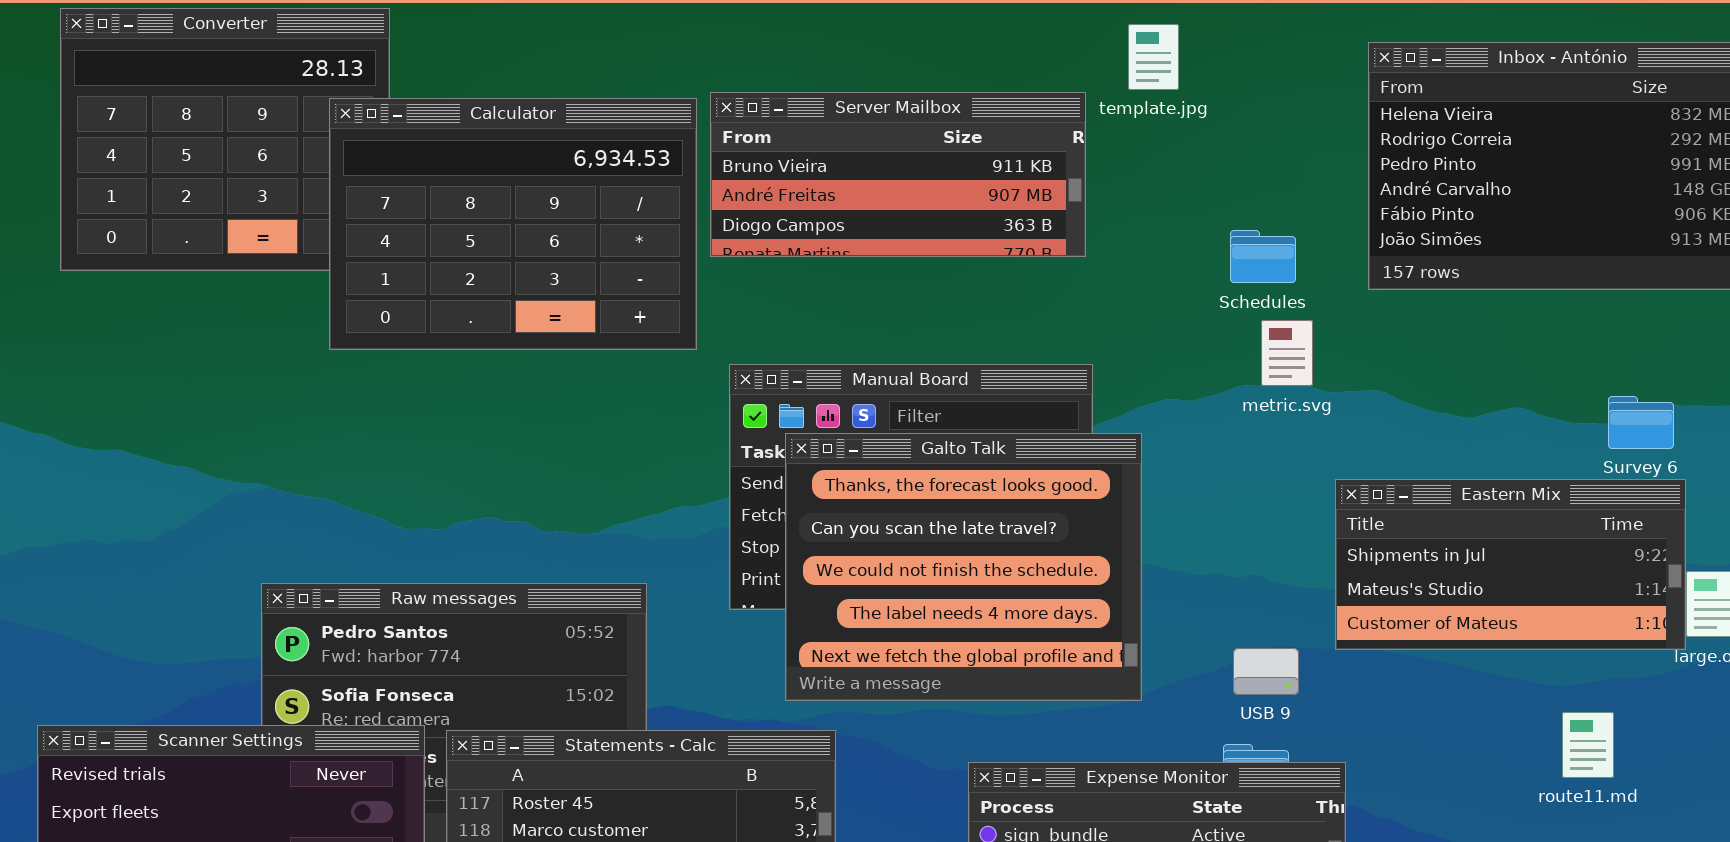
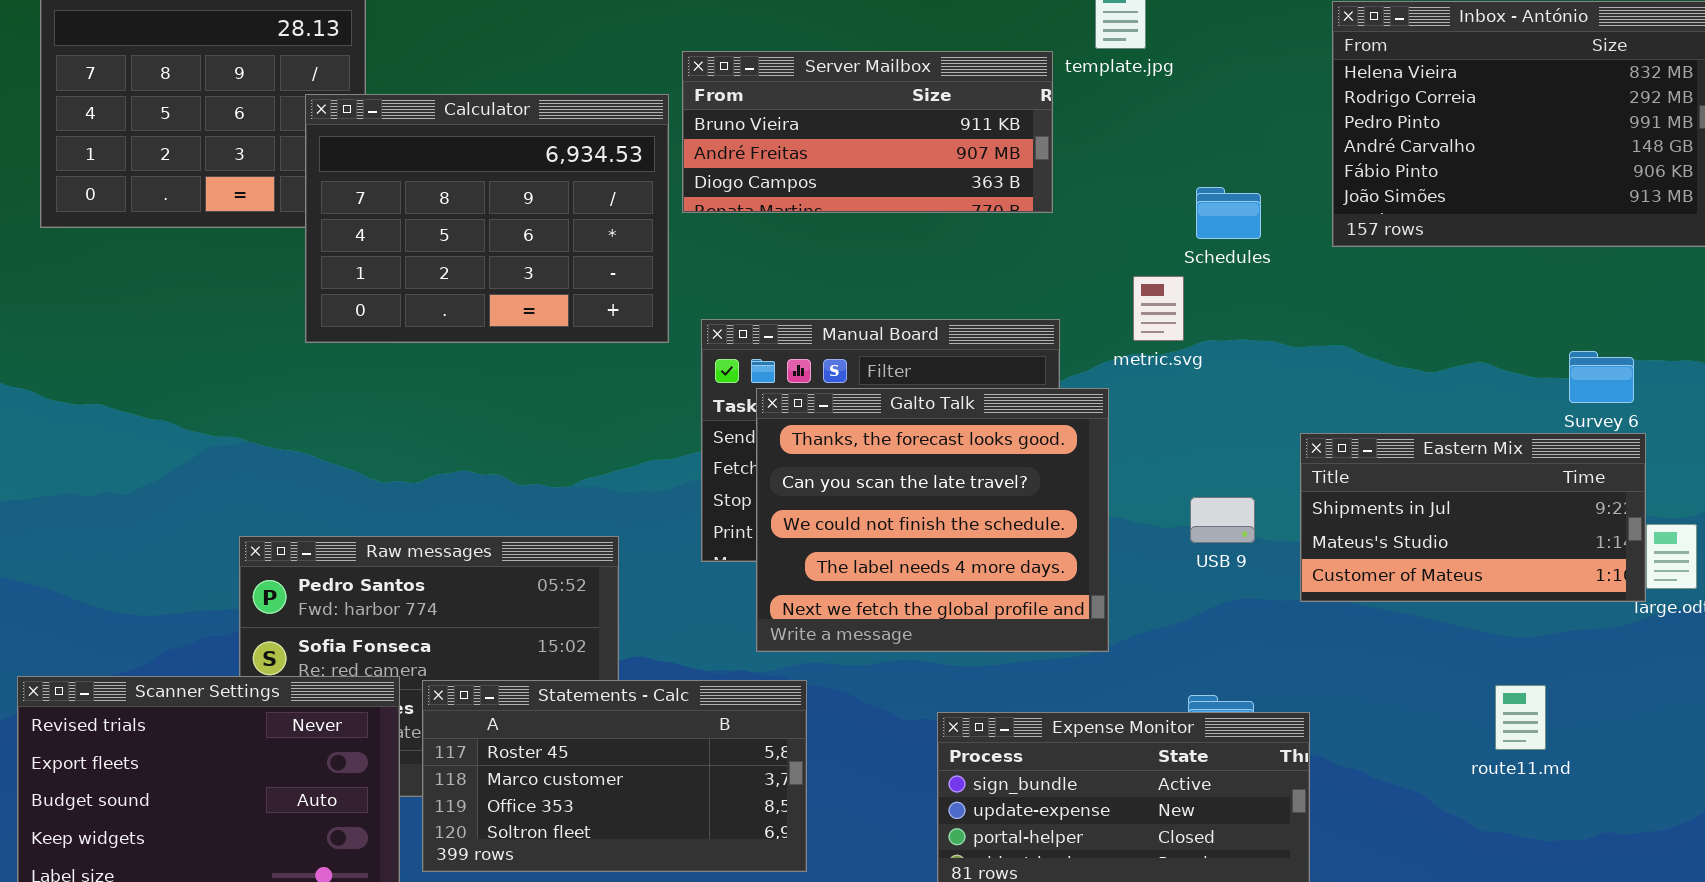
Calculator: [329,98,697,350] -> [305,94,669,343], moved
metric.svg: [1261,320,1313,386] -> [1133,276,1184,341], moved
USB 9: [1233,648,1299,695] -> [1190,497,1255,543], moved
route11.md: [1562,712,1614,778] -> [1495,685,1546,750], moved

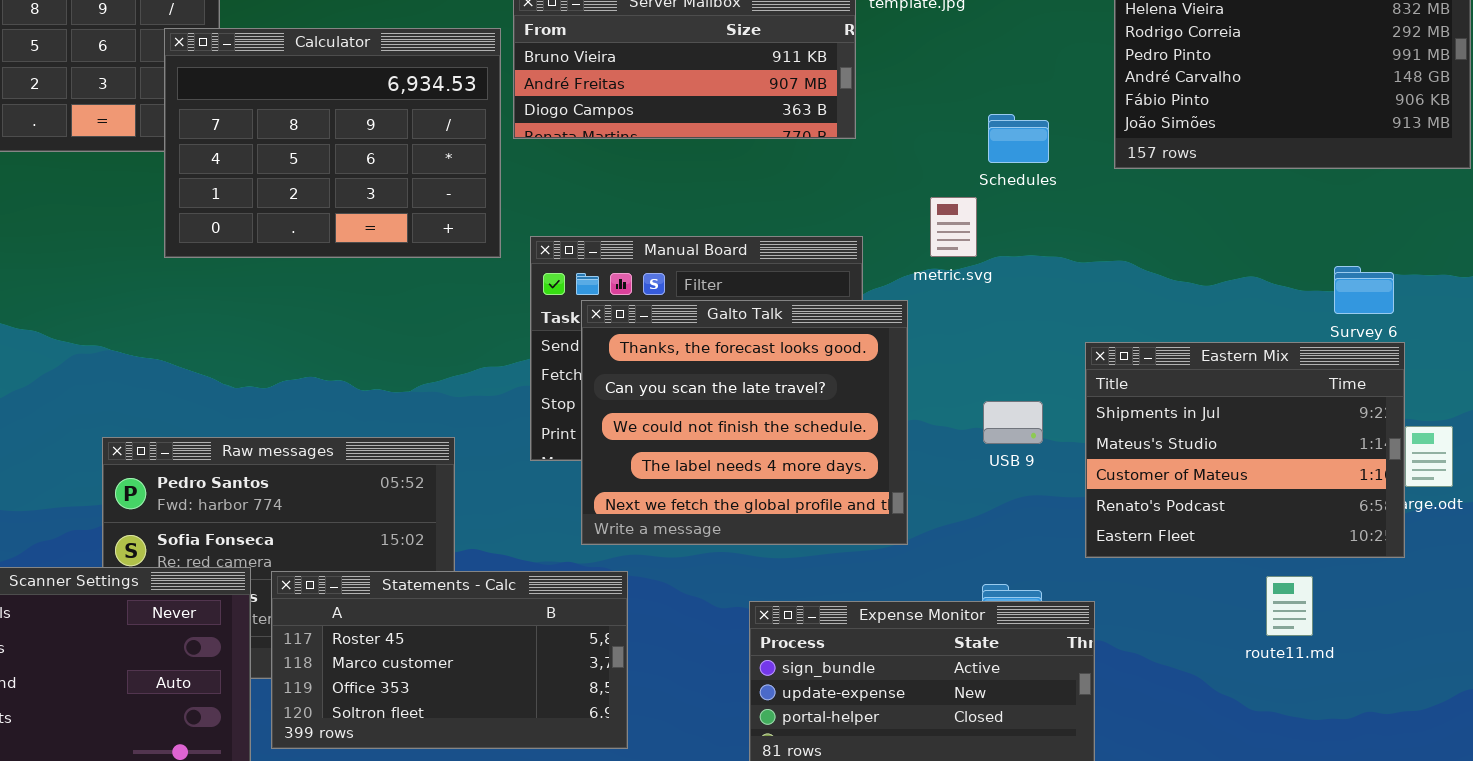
Eastern Mix: [1300,433,1646,602] -> [1085,342,1405,558], resized

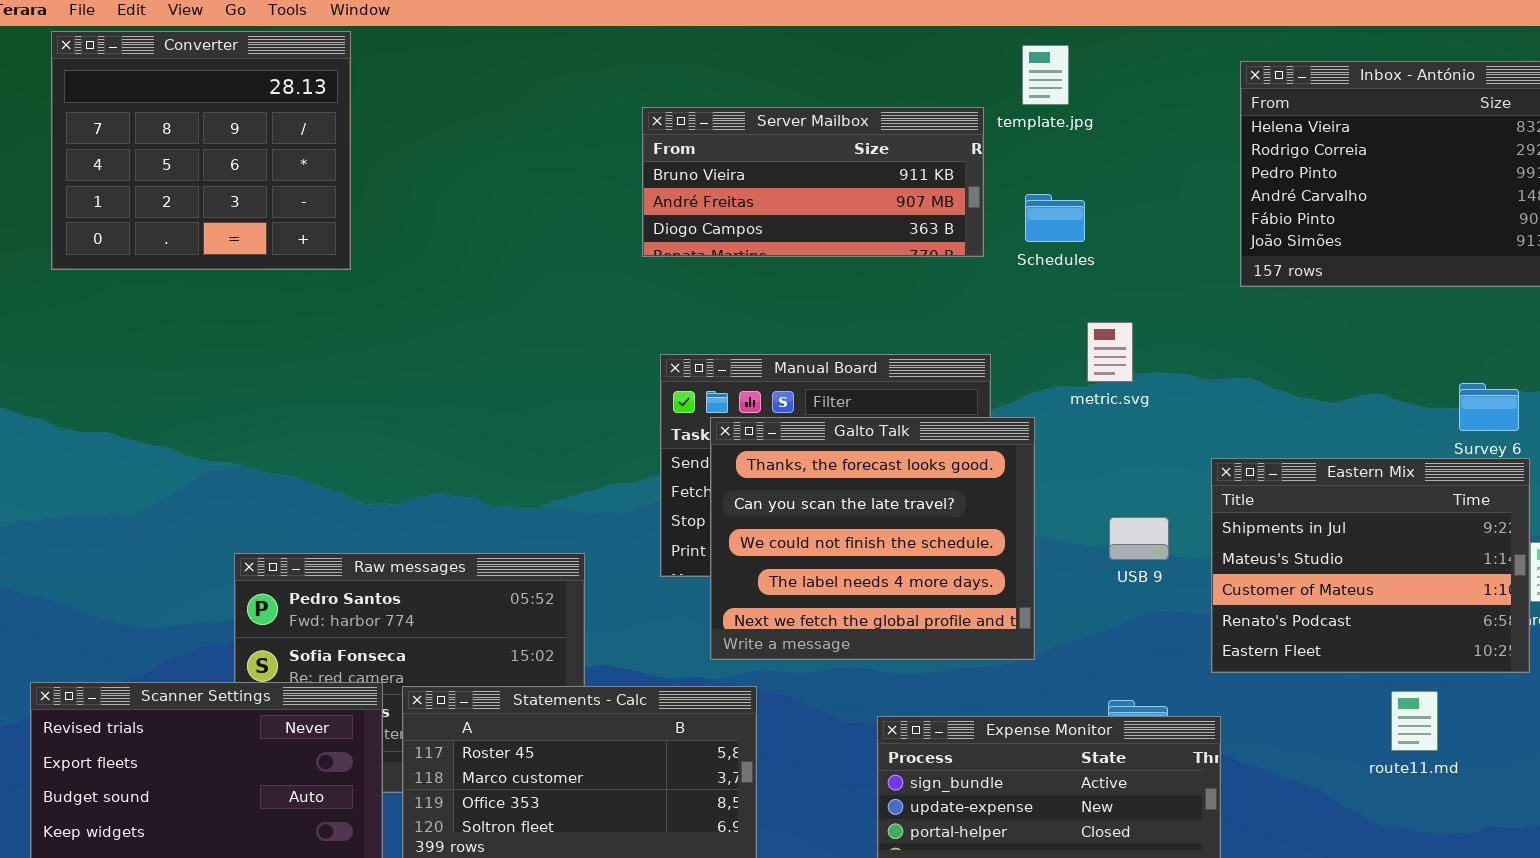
Calculator: [164,28,501,258] -> none, closed
Schedules: [988,114,1049,163] -> [1025,194,1085,242], moved
metric.svg: [930,197,977,257] -> [1087,322,1133,382], moved

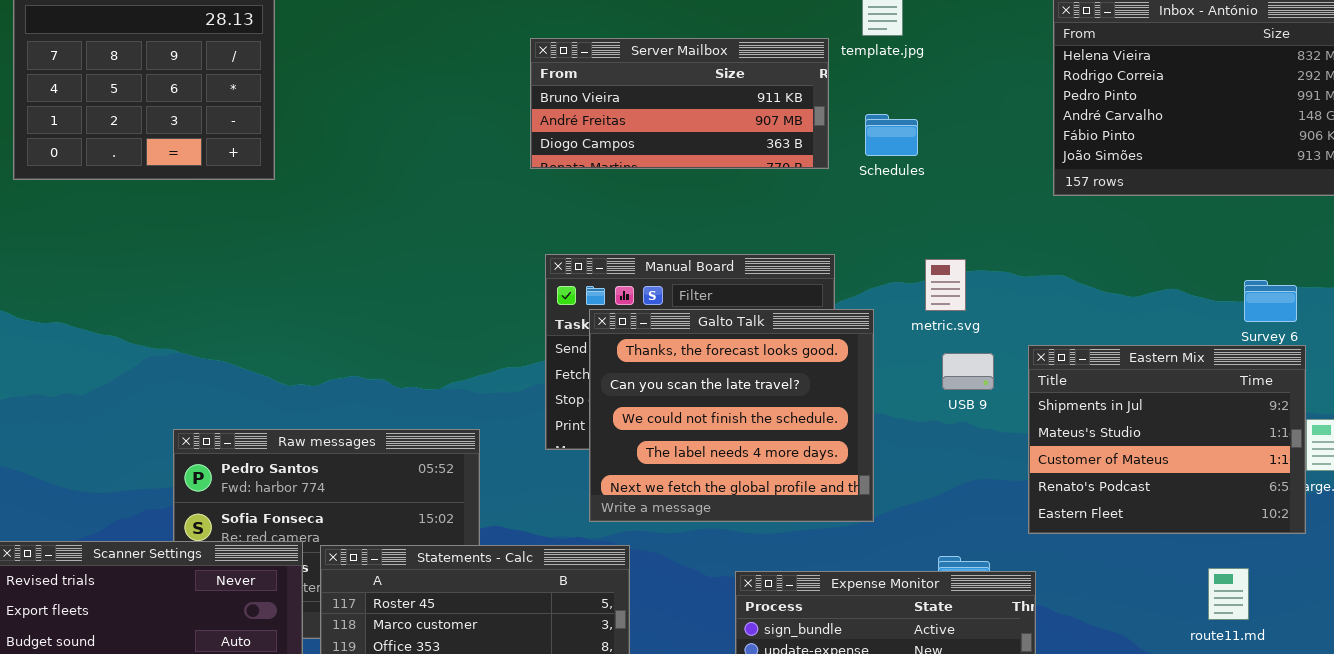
metric.svg: [1087,322,1133,382] -> [925,259,966,311], moved
USB 9: [1109,517,1169,560] -> [942,353,994,390], moved
route11.md: [1391,691,1438,751] -> [1208,568,1249,620], moved

